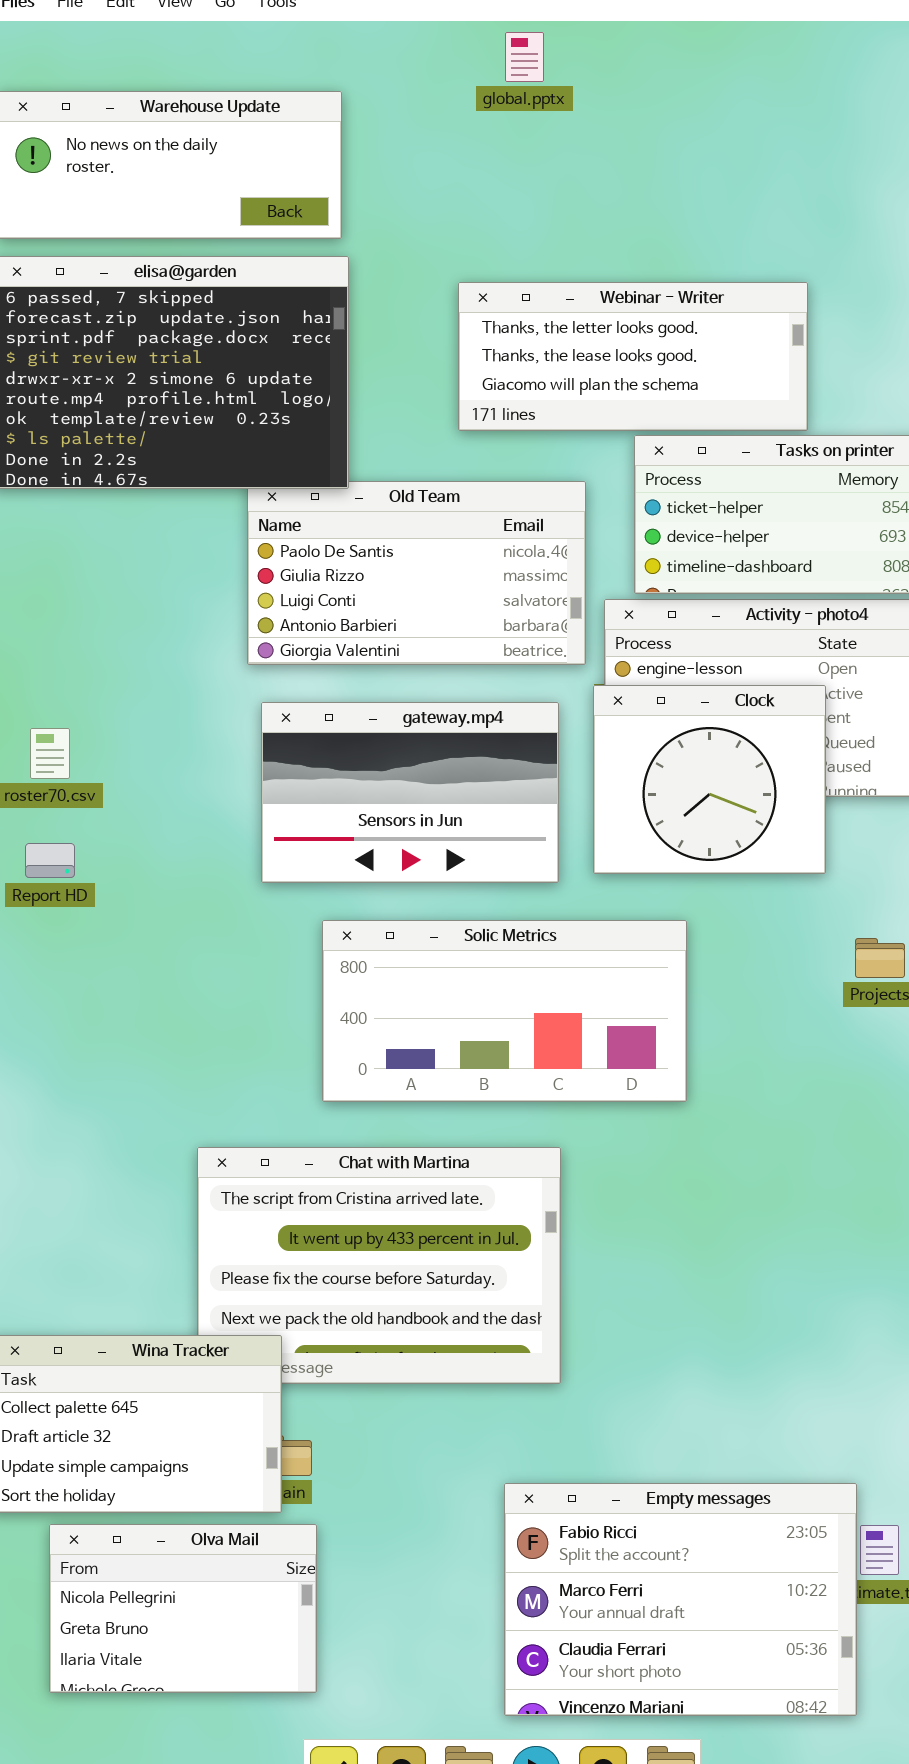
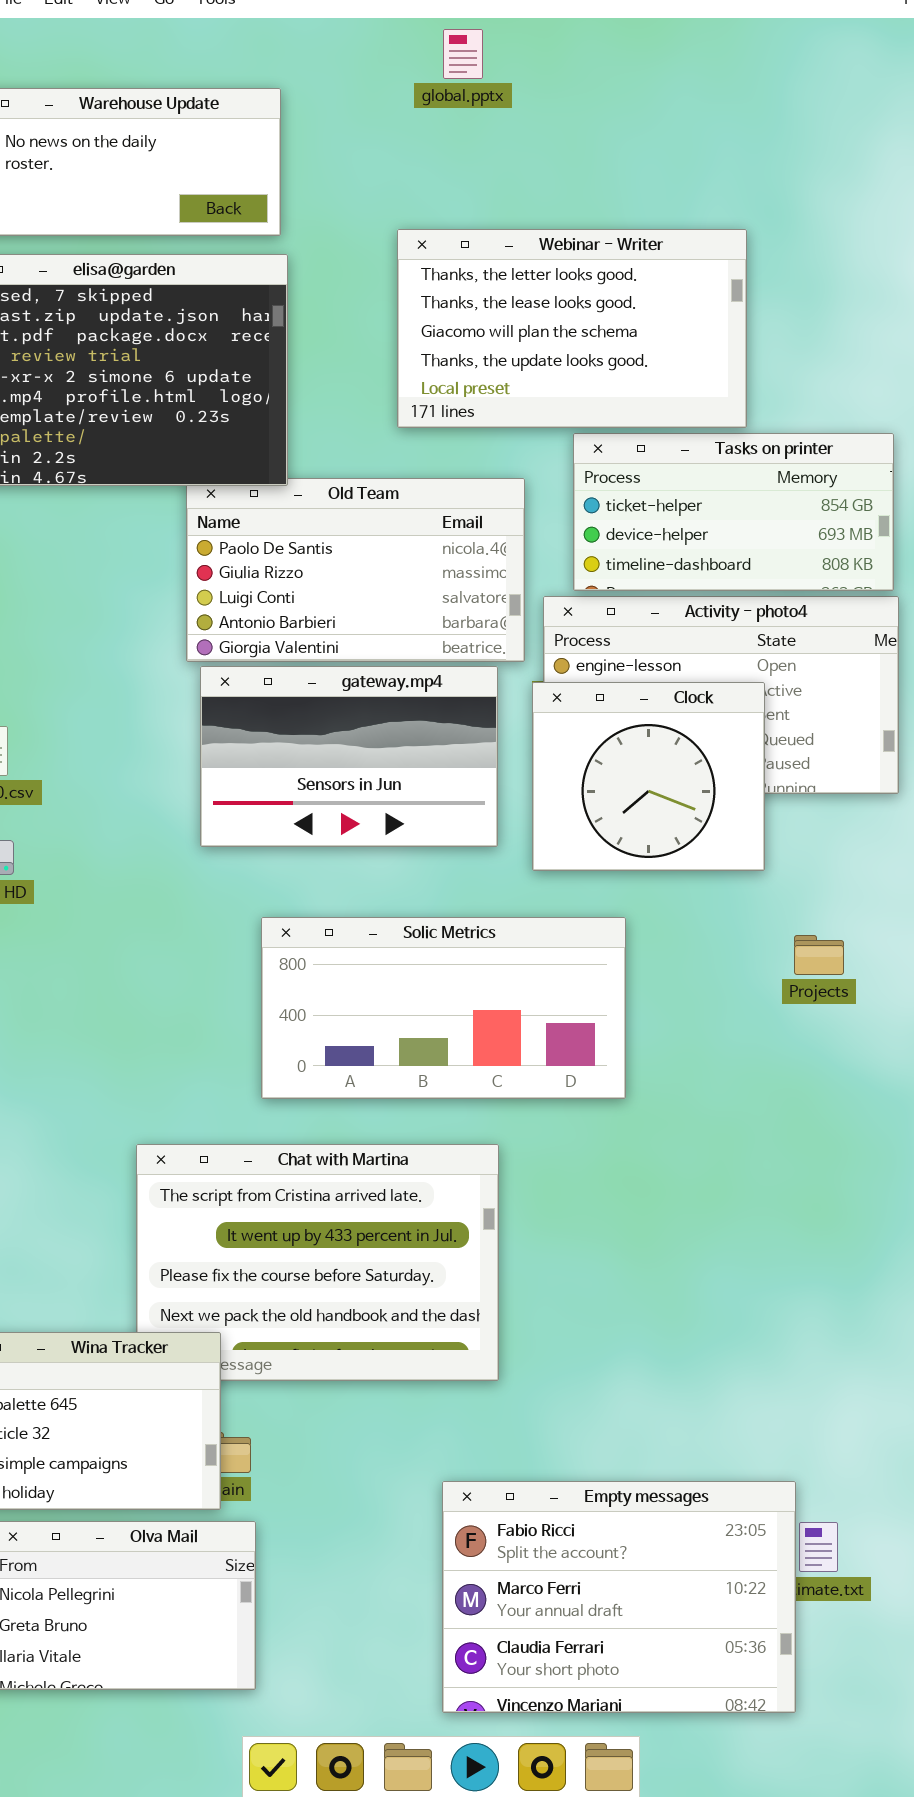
Webinar - Writer: [458,282,808,431] -> [397,229,747,428], resized
gateway.mp4: [261,702,559,883] -> [200,666,498,847], moved

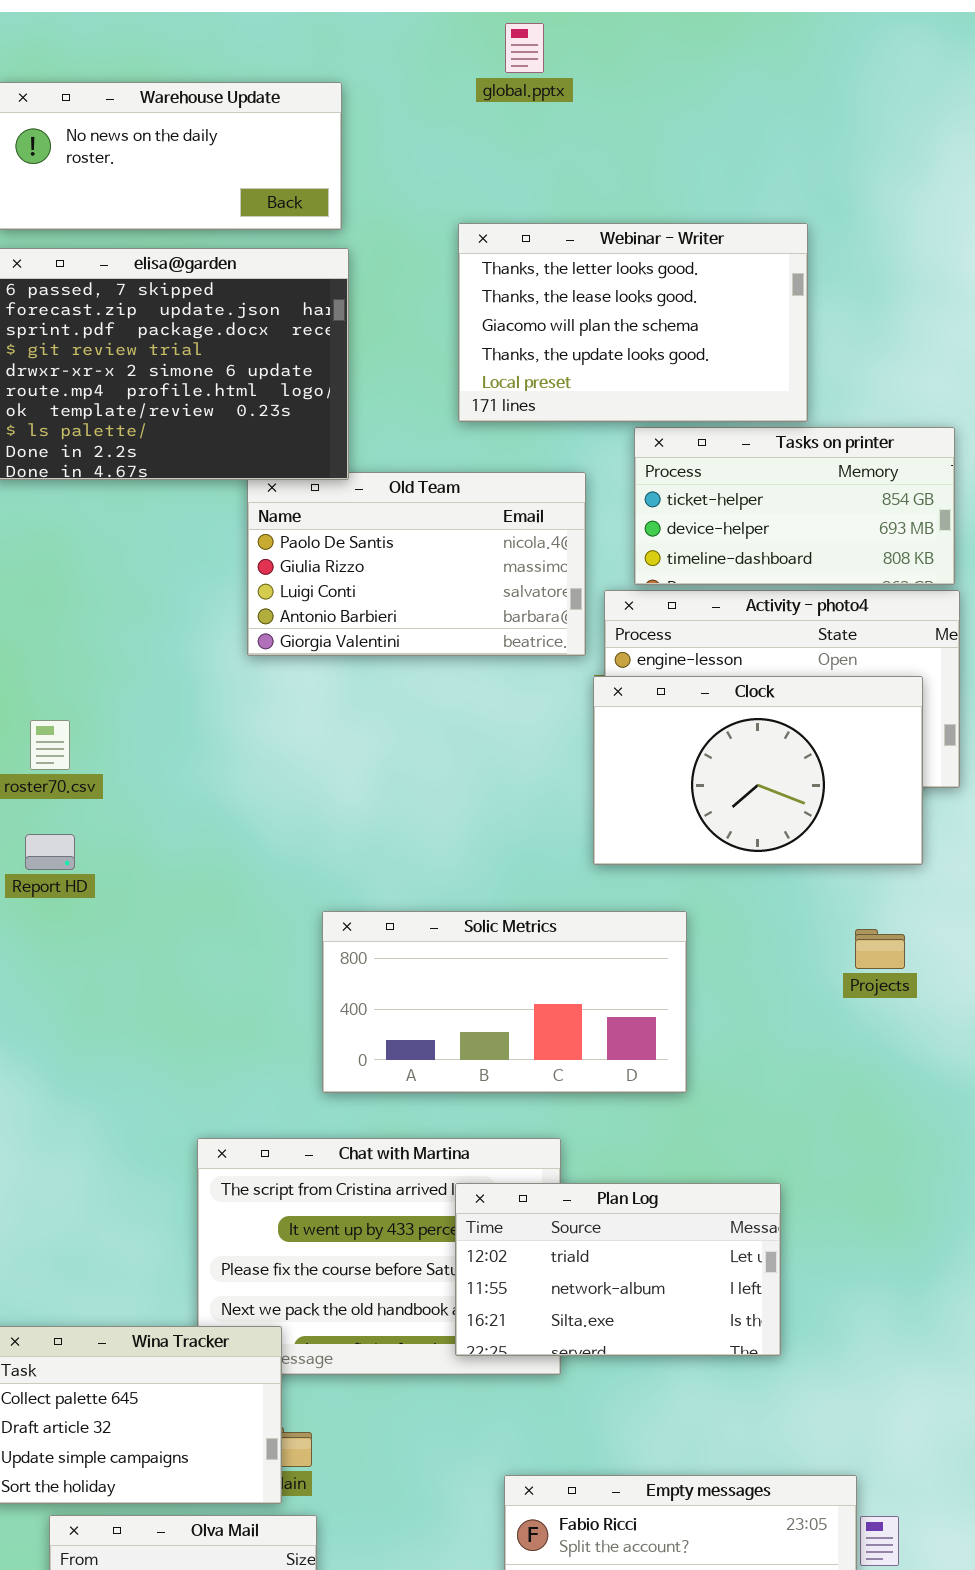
gateway.mp4: [200,666,498,847] -> none, closed
Clock: [532,682,765,871] -> [593,676,923,865], resized
Plan Log: none -> [455,1183,781,1356], opened

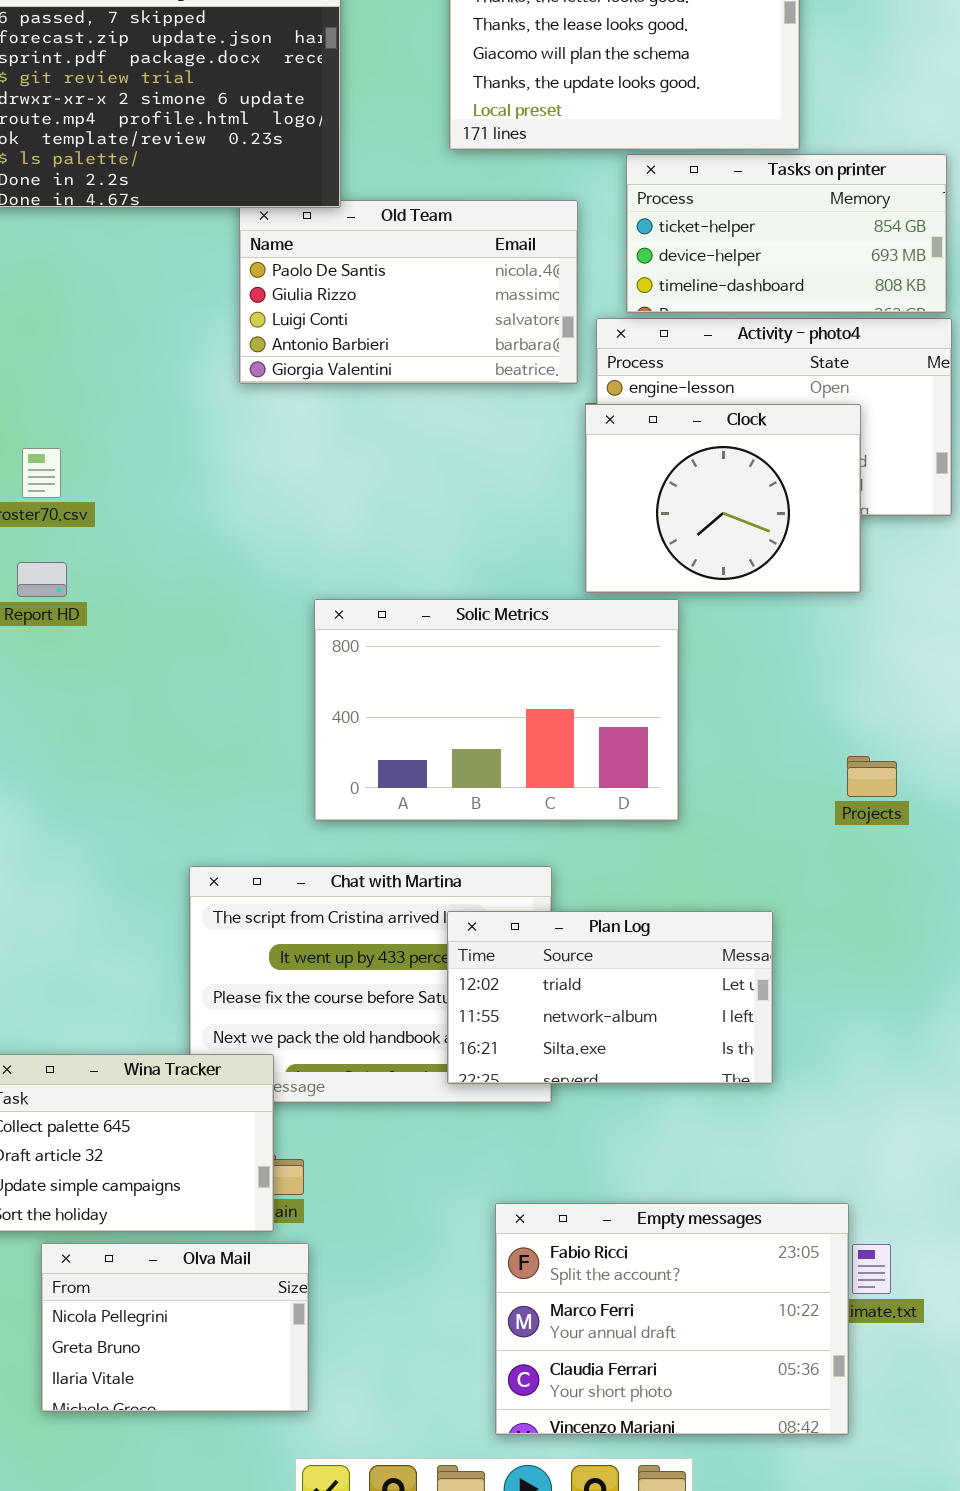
Clock: [593,676,923,865] -> [585,404,861,593], resized
Solic Metrics: [322,911,687,1093] -> [314,599,679,821], resized
Projects: [855,929,905,969] -> [847,756,897,797], moved

